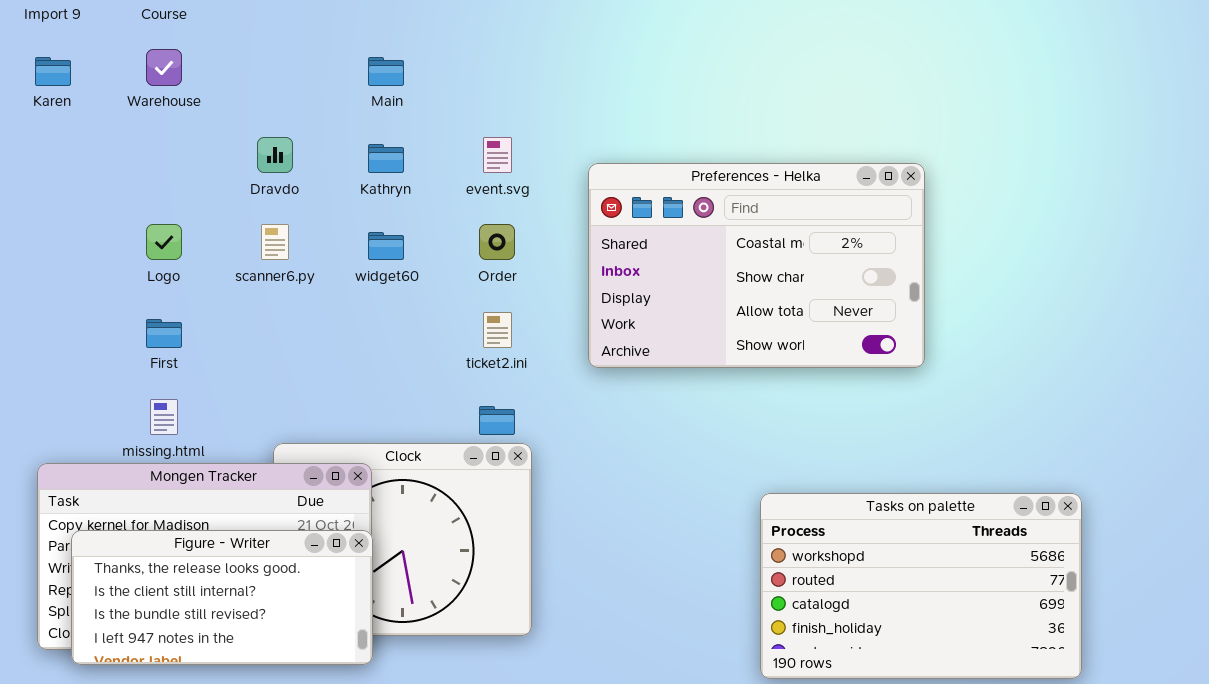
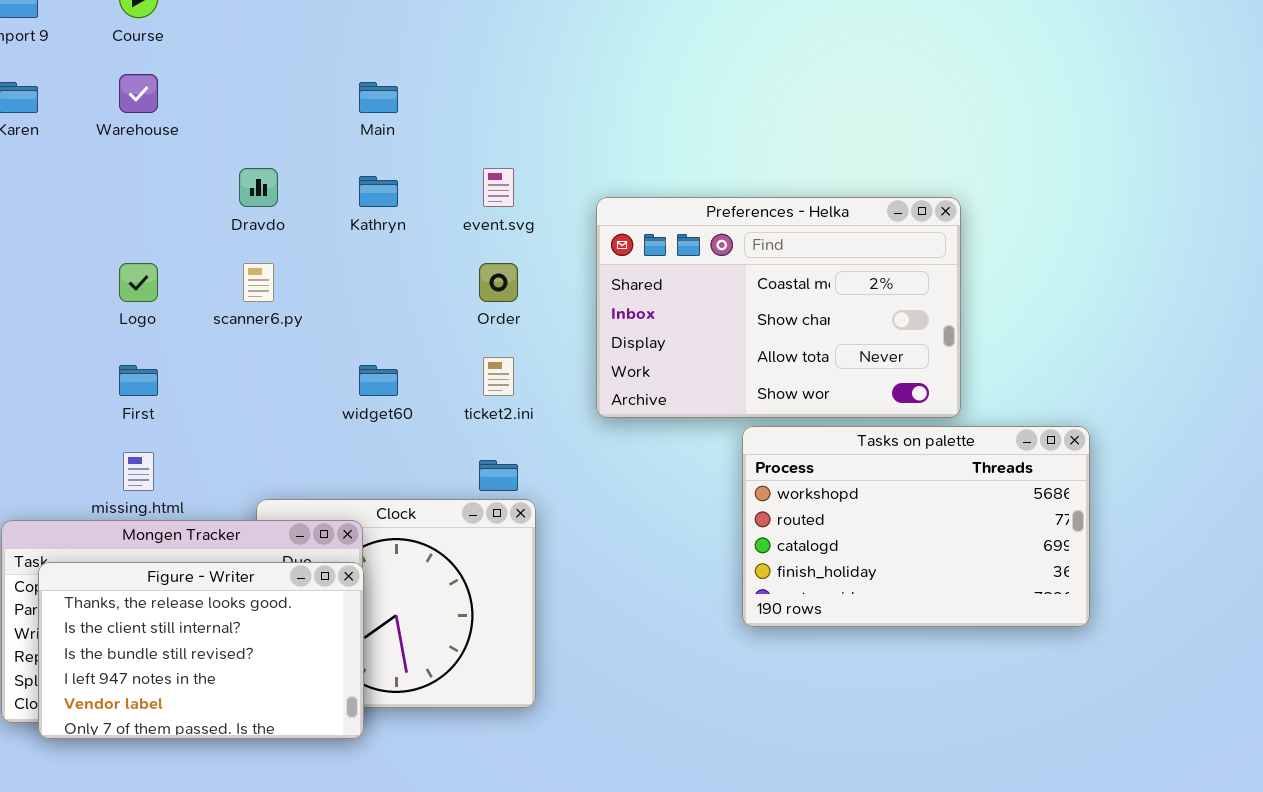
widget60: [368,232,404,260] -> [359,365,398,396], moved
Tasks on palette: [760,493,1082,679] -> [742,426,1090,627], moved
Figure - Writer: [71,530,373,665] -> [38,562,364,739], resized

